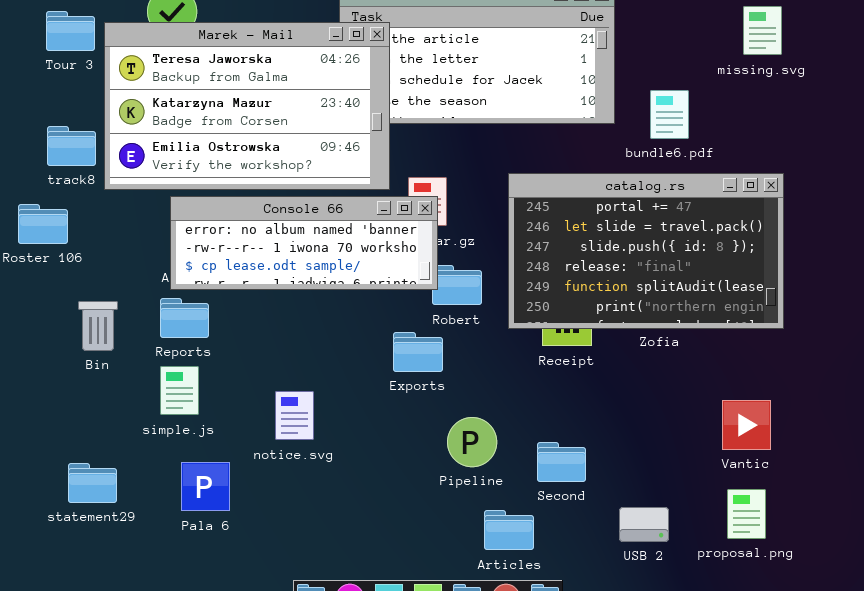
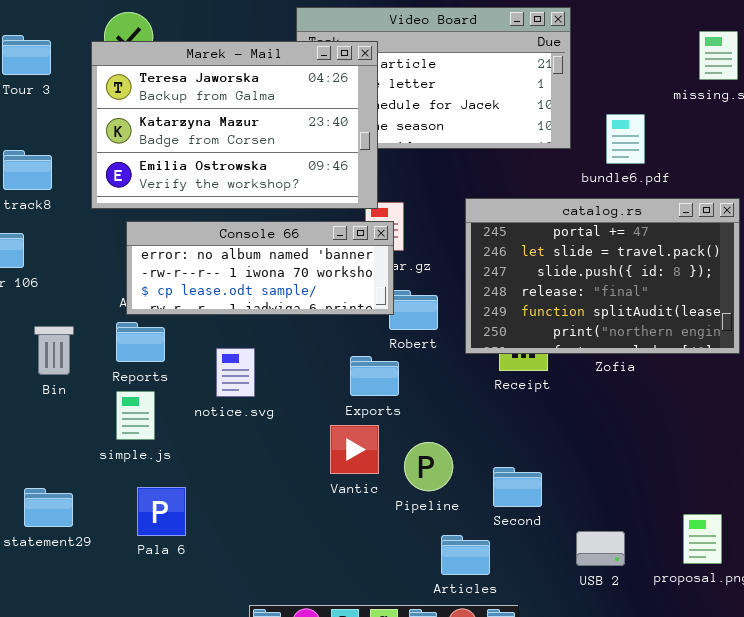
Marek - Mail: [104,22,390,190] -> [91,41,378,209], moved
notice.svg: [275,391,314,440] -> [216,348,255,397], moved
Vantic: [722,400,771,450] -> [330,425,379,474], moved

